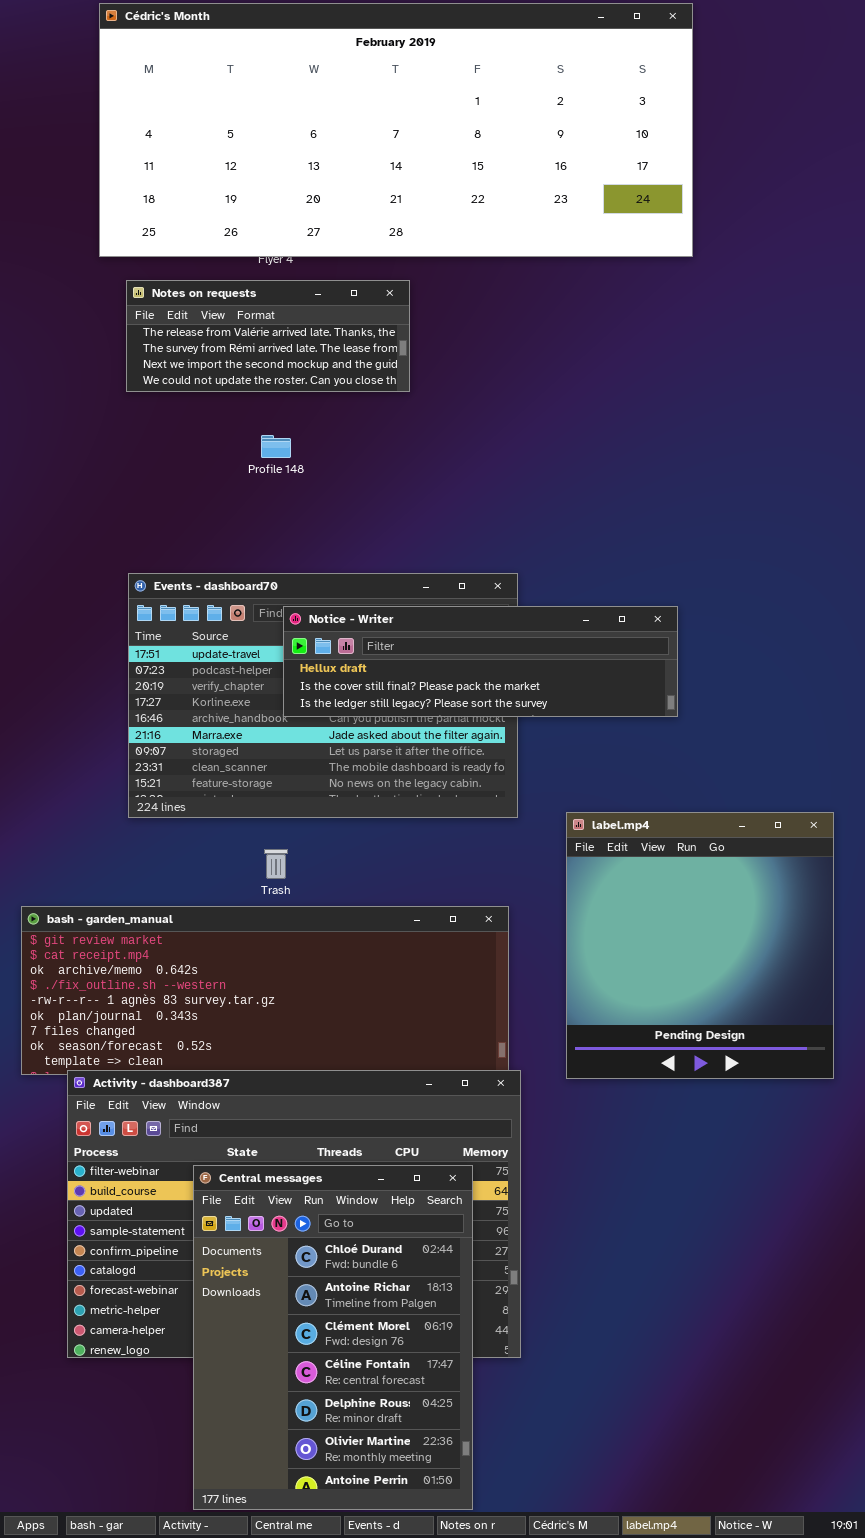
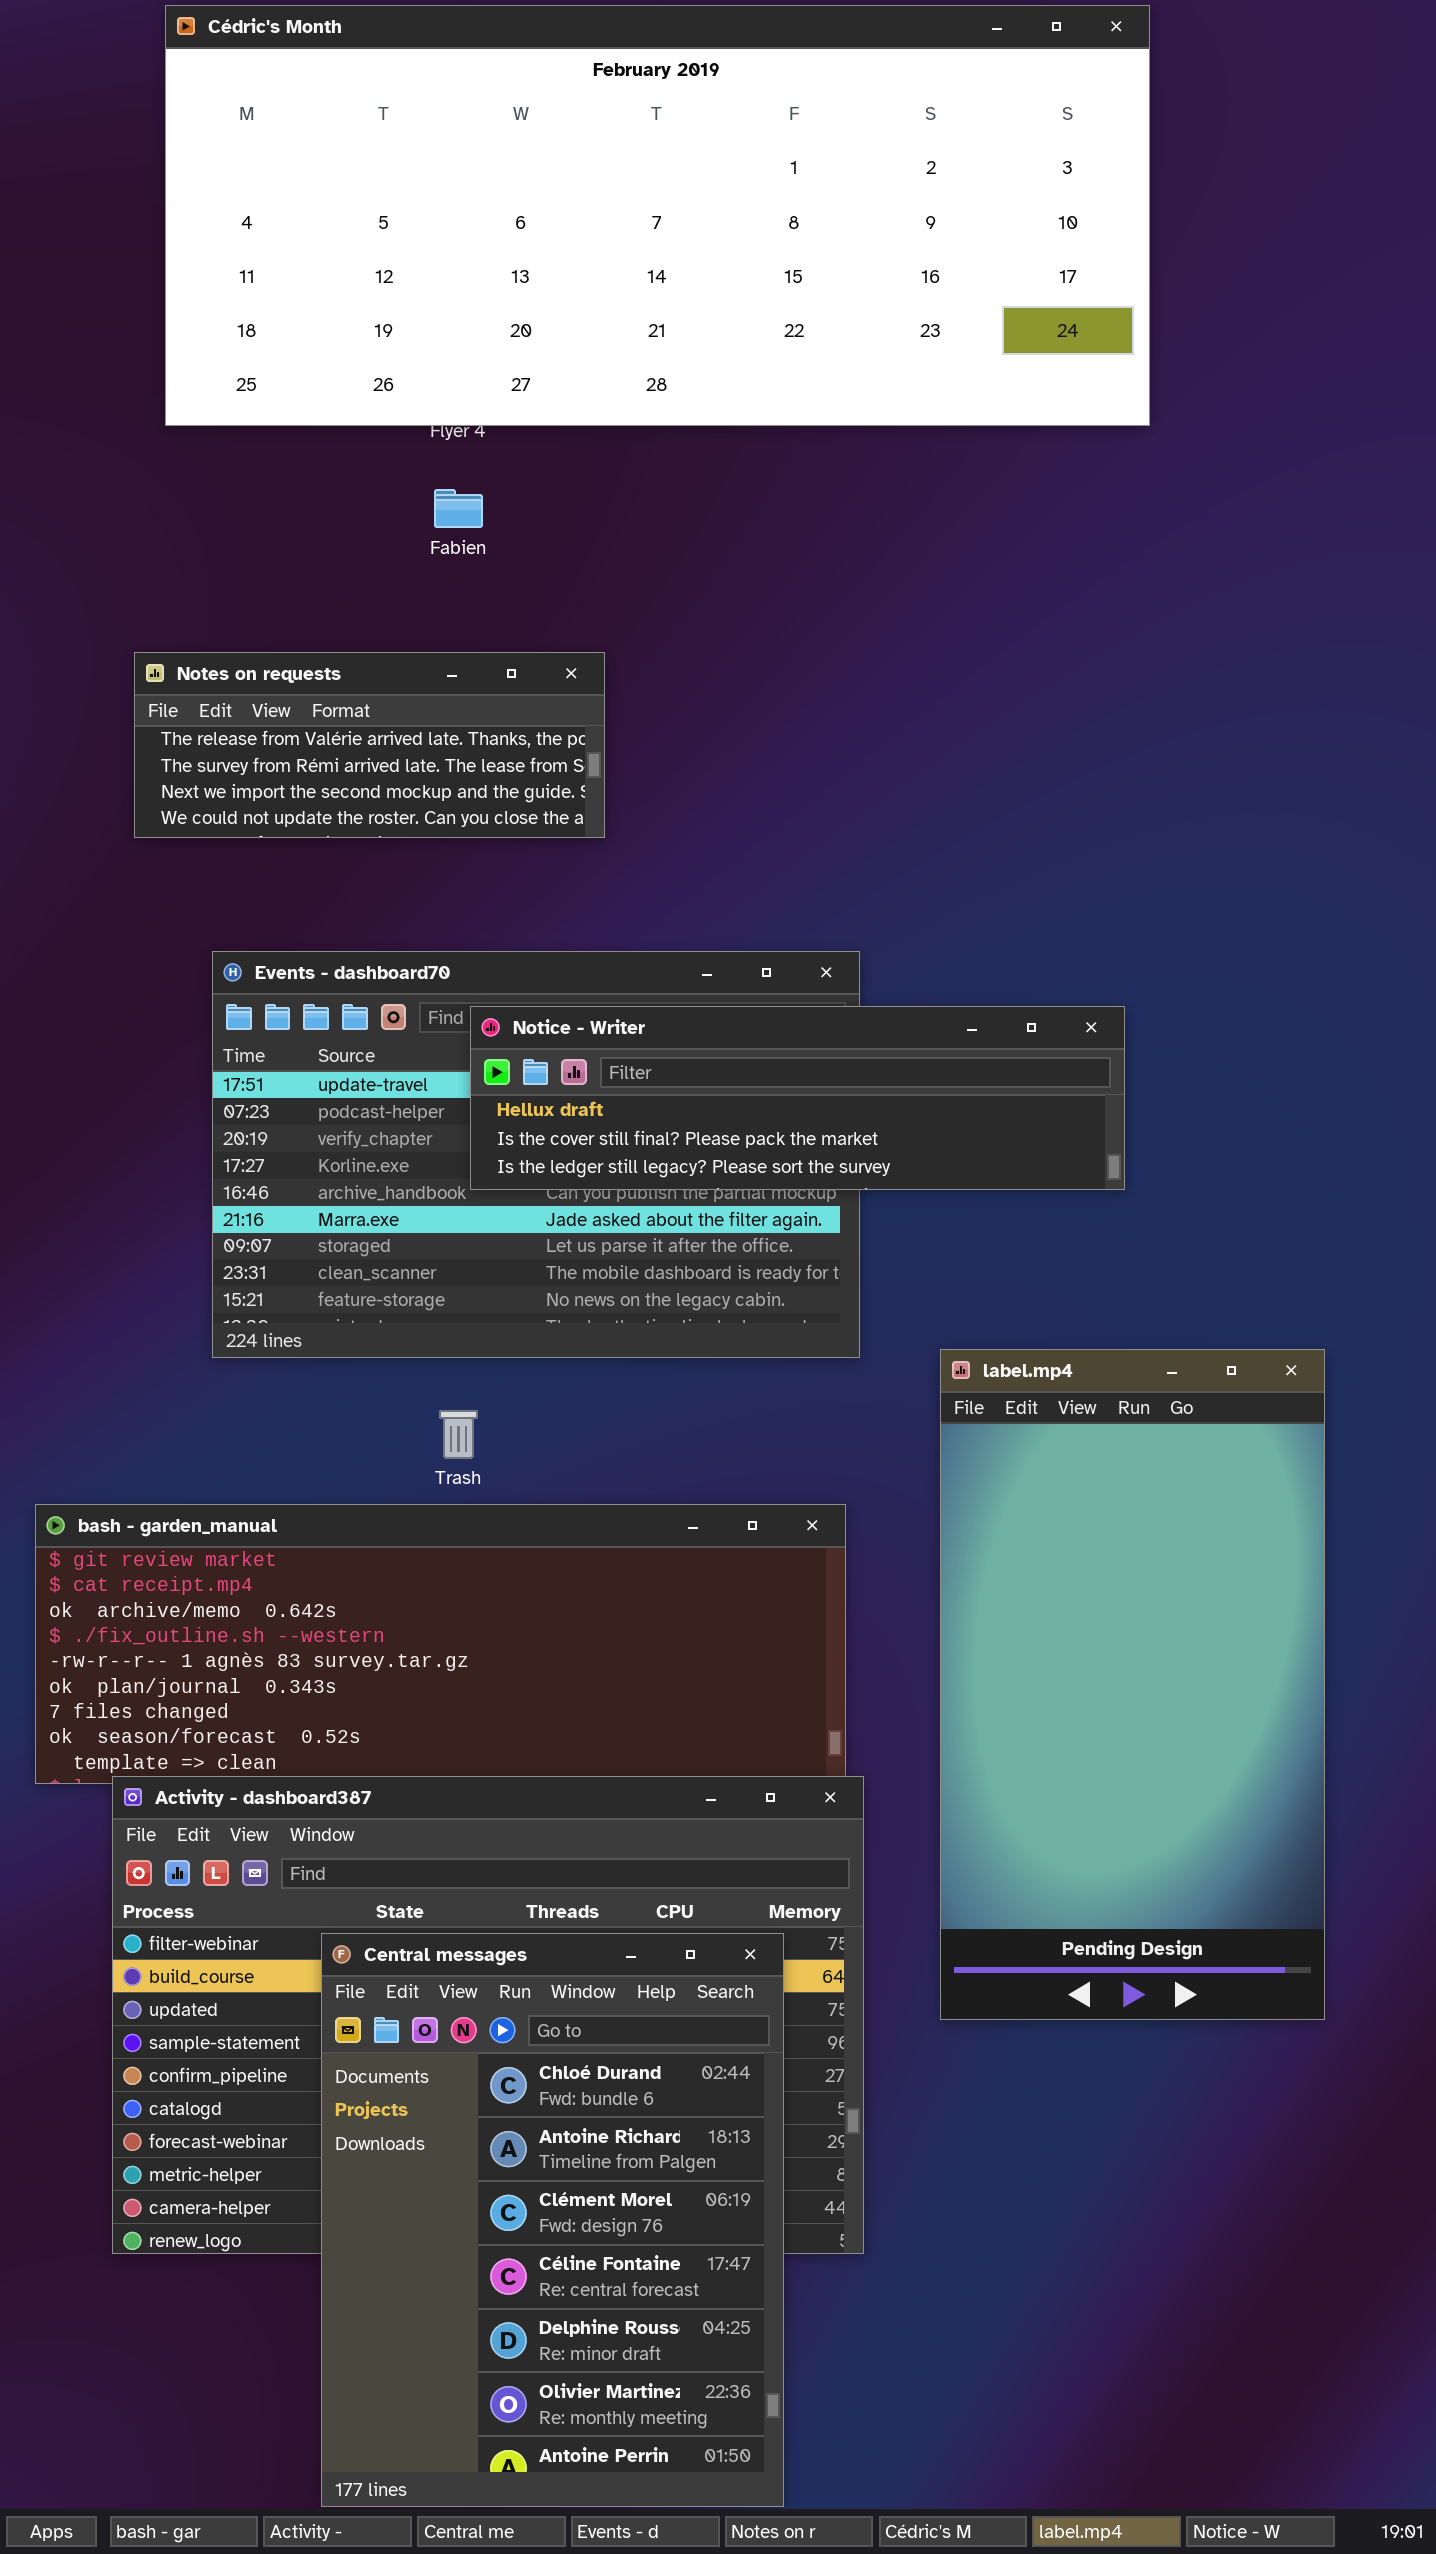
Notes on requests: [126,280,410,392] -> [134,652,605,838], moved
label.mp4: [566,812,834,1079] -> [940,1349,1325,2020], resized

